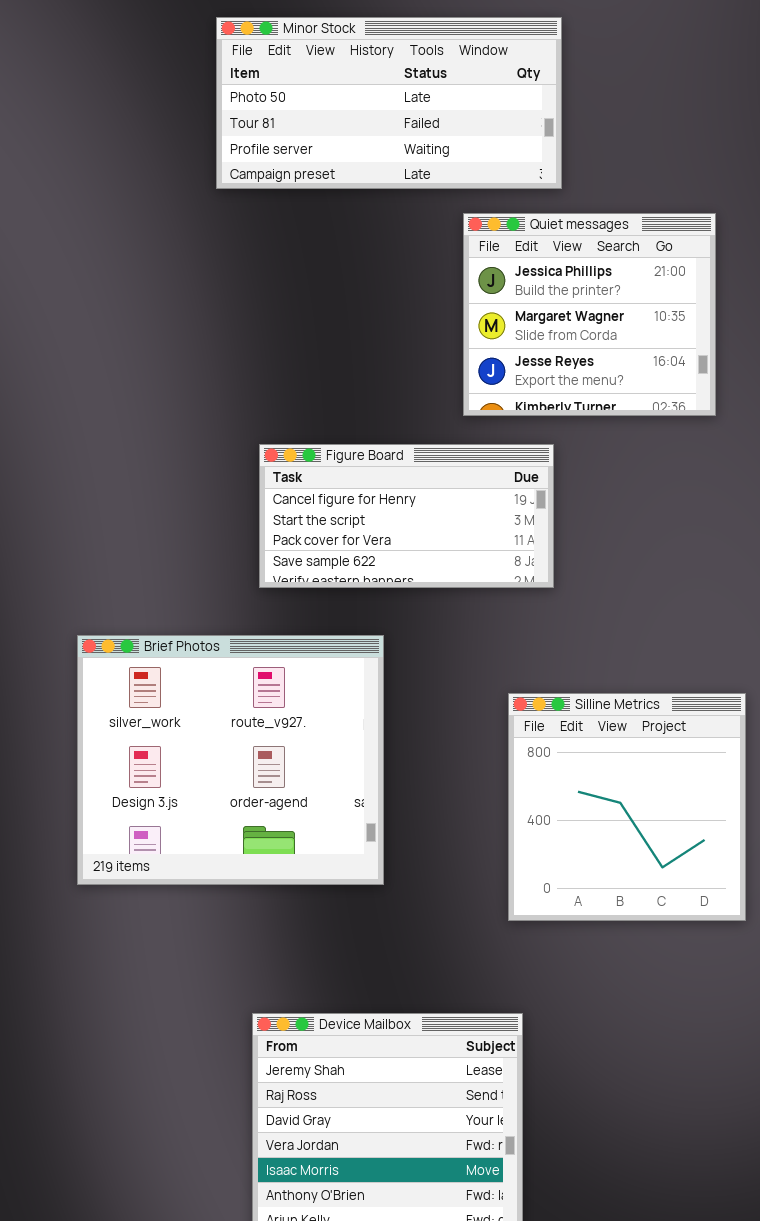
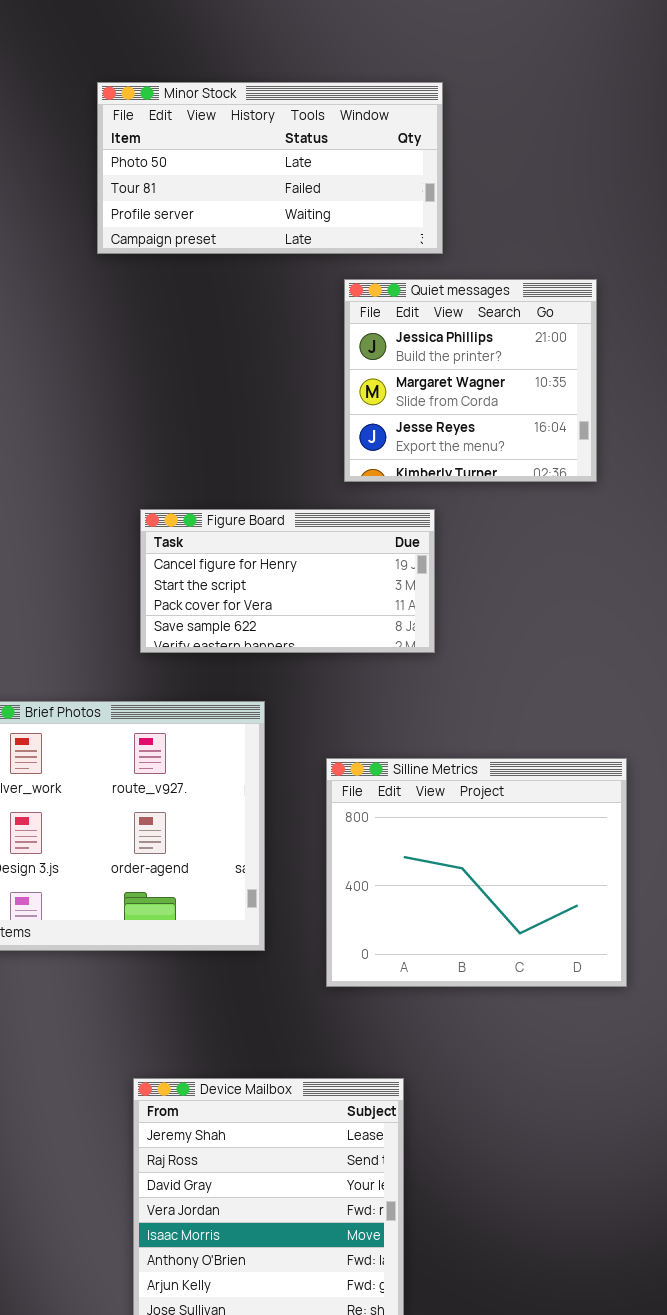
Silline Metrics: [508,693,746,921] -> [326,758,627,987], resized

